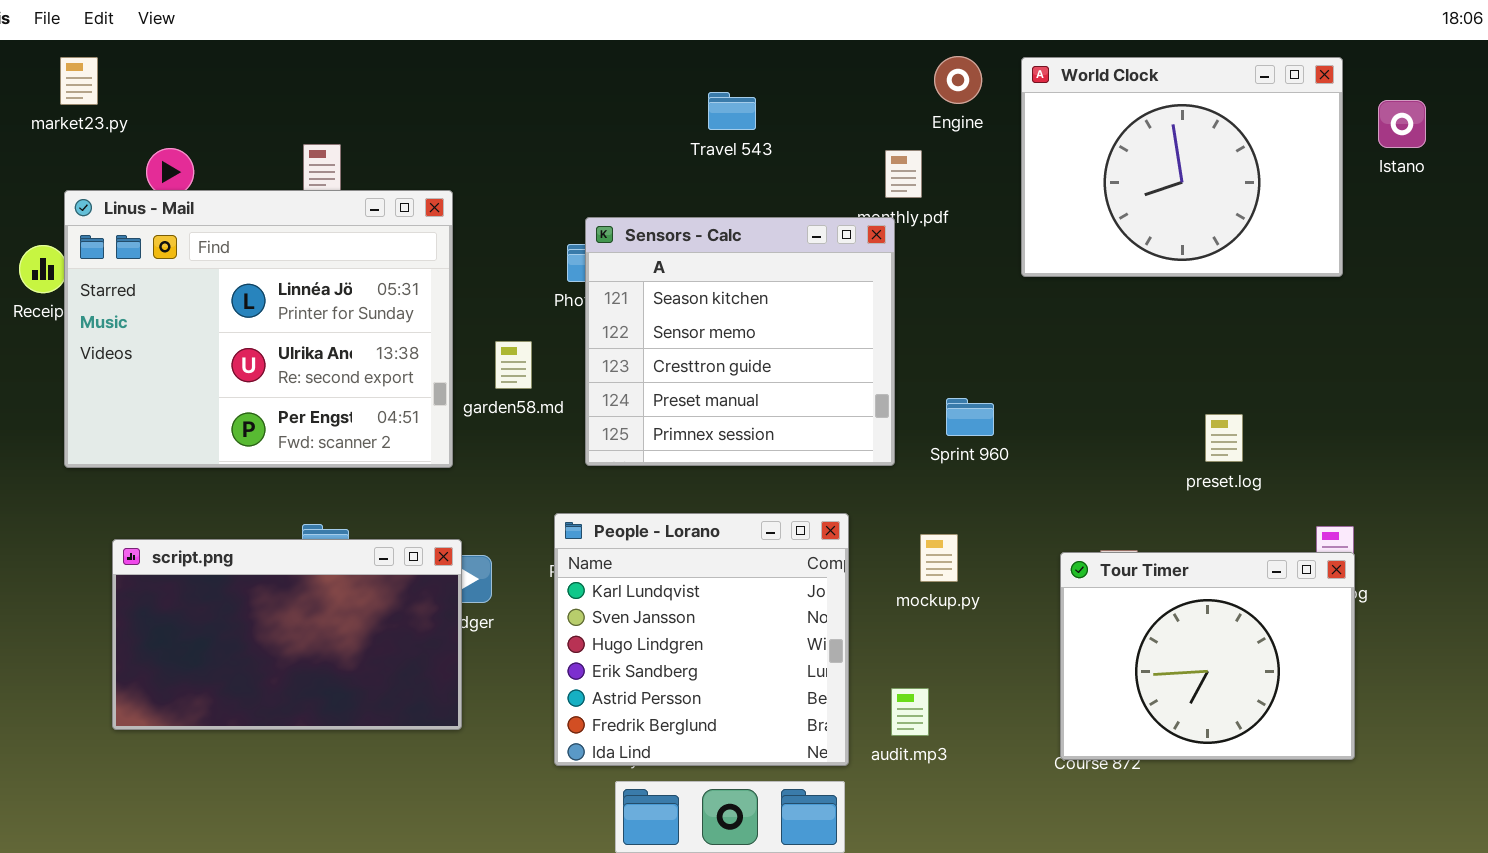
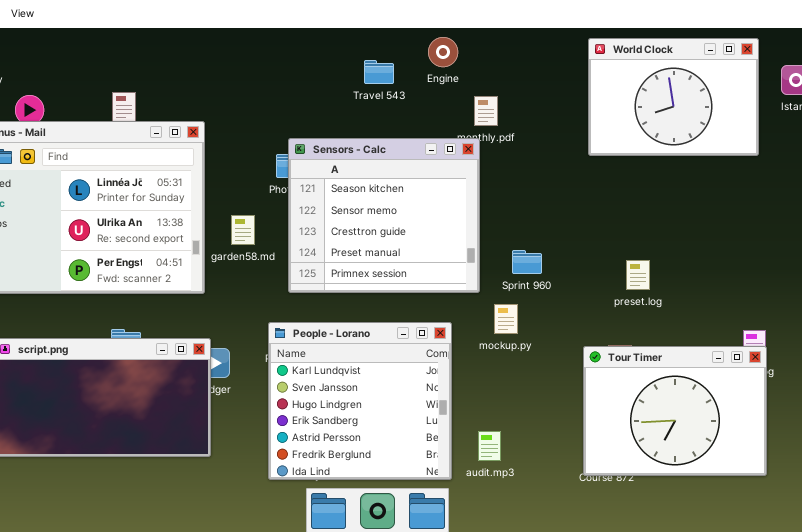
Engine: [934,56,982,104] -> [428,37,458,67], moved
World Clock: [1021,57,1343,277] -> [588,38,759,156], resized
preset.log: [1205,414,1243,462] -> [626,260,650,290], moved
mockup.py: [920,534,958,582] -> [494,304,518,334], moved

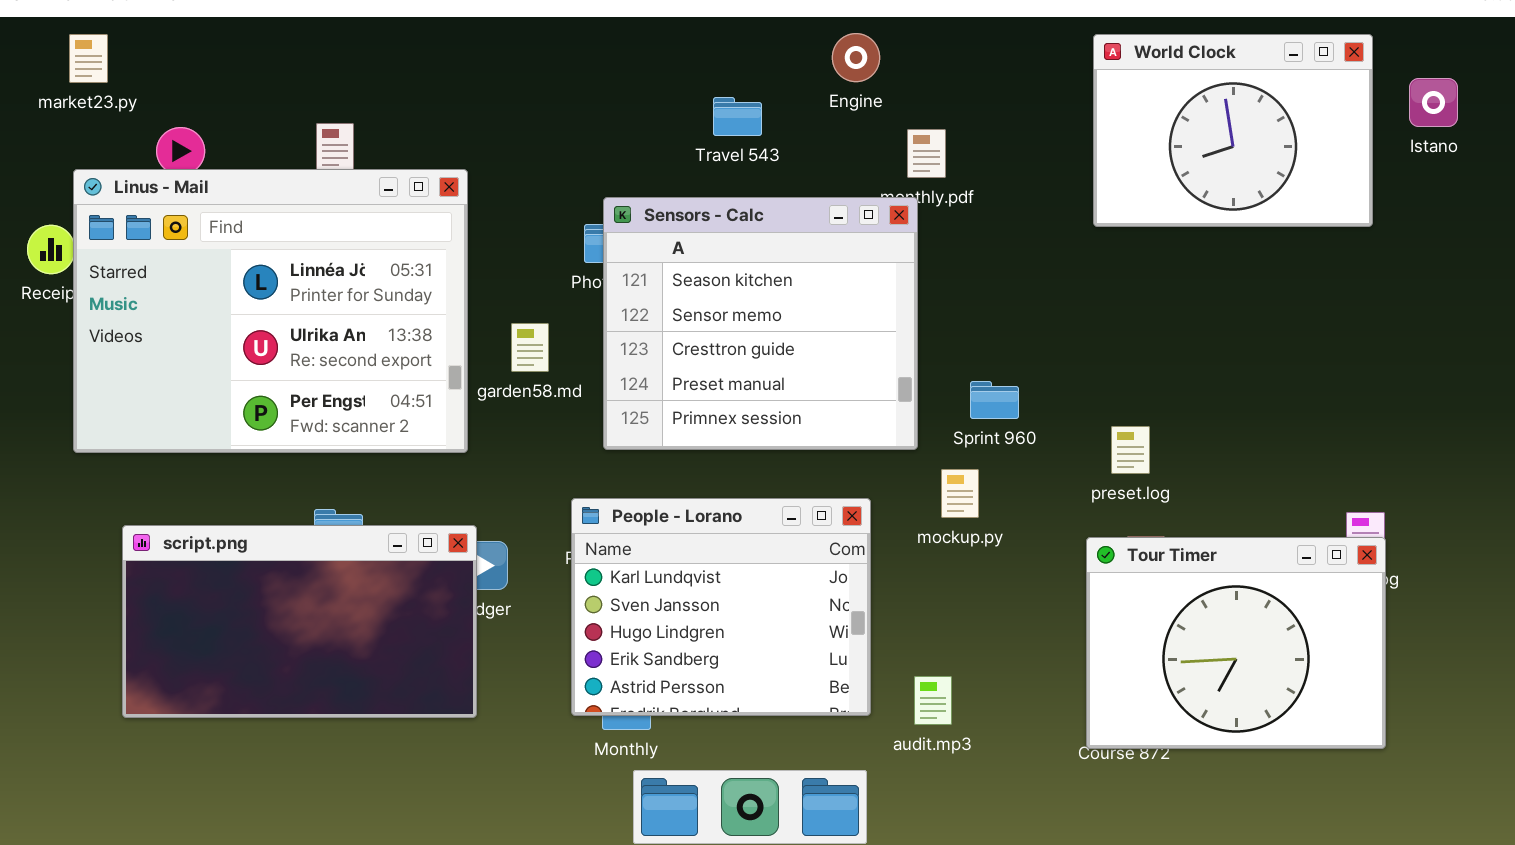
Travel 543: [364,60,394,84] -> [713,97,762,136], moved
preset.log: [626,260,650,290] -> [1111,426,1150,474], moved
People - Lorano: [268,322,452,480] -> [571,498,871,716], resized

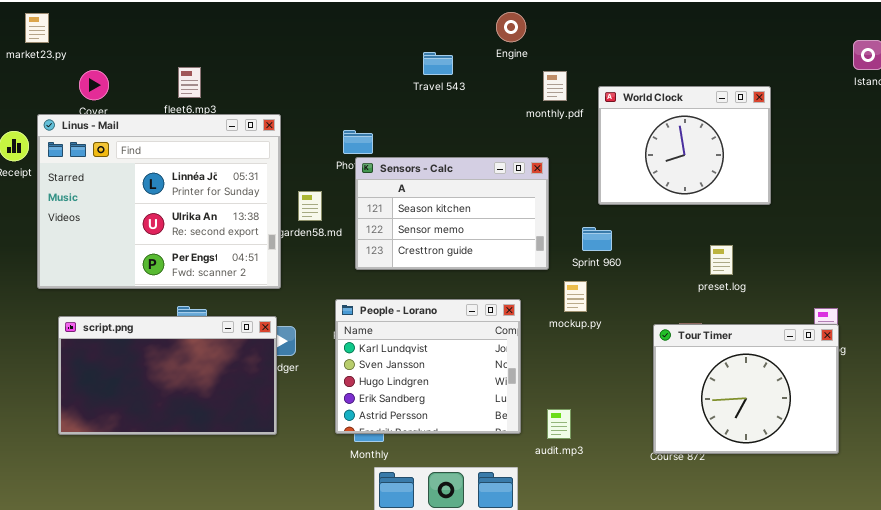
World Clock: [1093,34,1373,227] -> [598,86,771,205], moved
Linus - Mail: [73,169,468,453] -> [37,114,281,289], moved
Sensors - Calc: [603,197,918,450] -> [355,157,549,270], resized
preset.log: [1111,426,1150,474] -> [710,245,733,275], moved

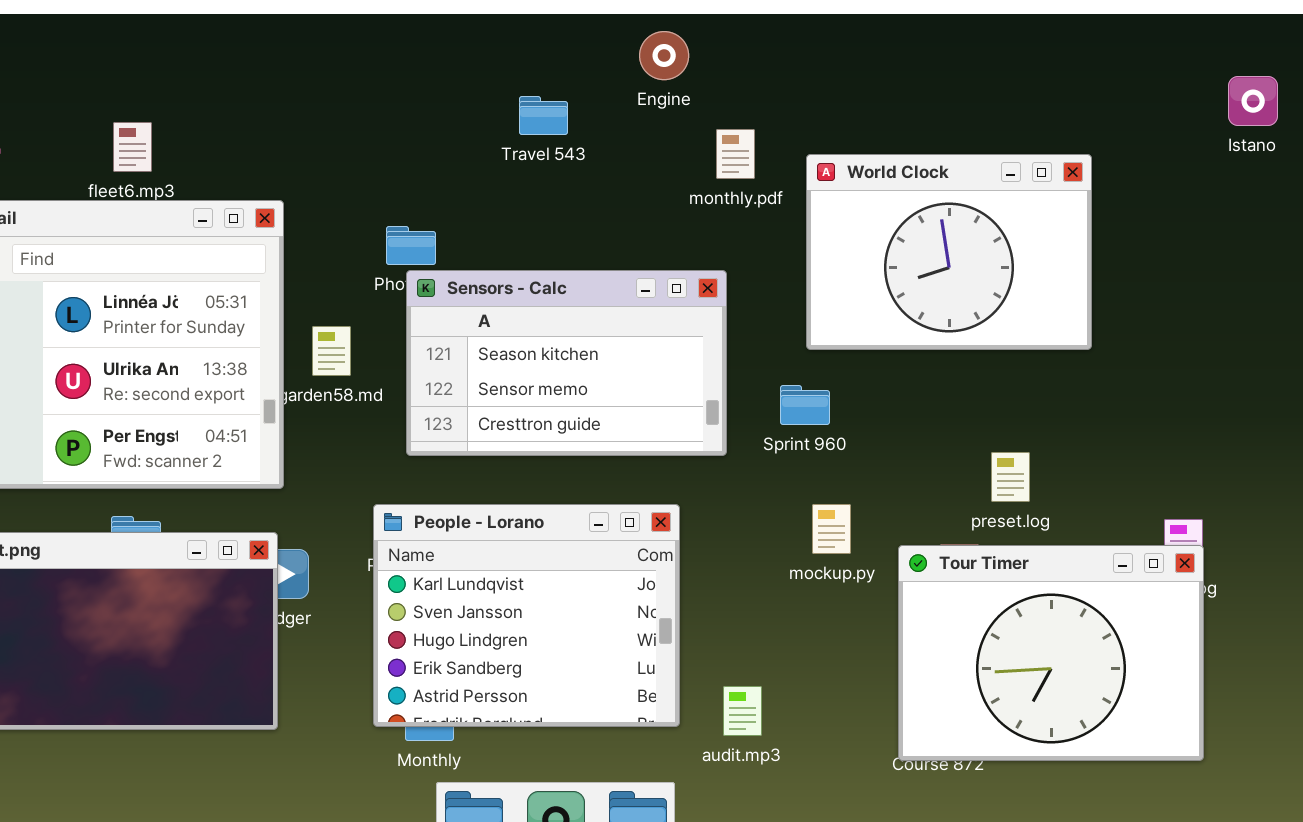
preset.log: [710,245,733,275] -> [991,452,1030,502], moved
mockup.py: [564,281,587,312] -> [812,504,851,554], moved

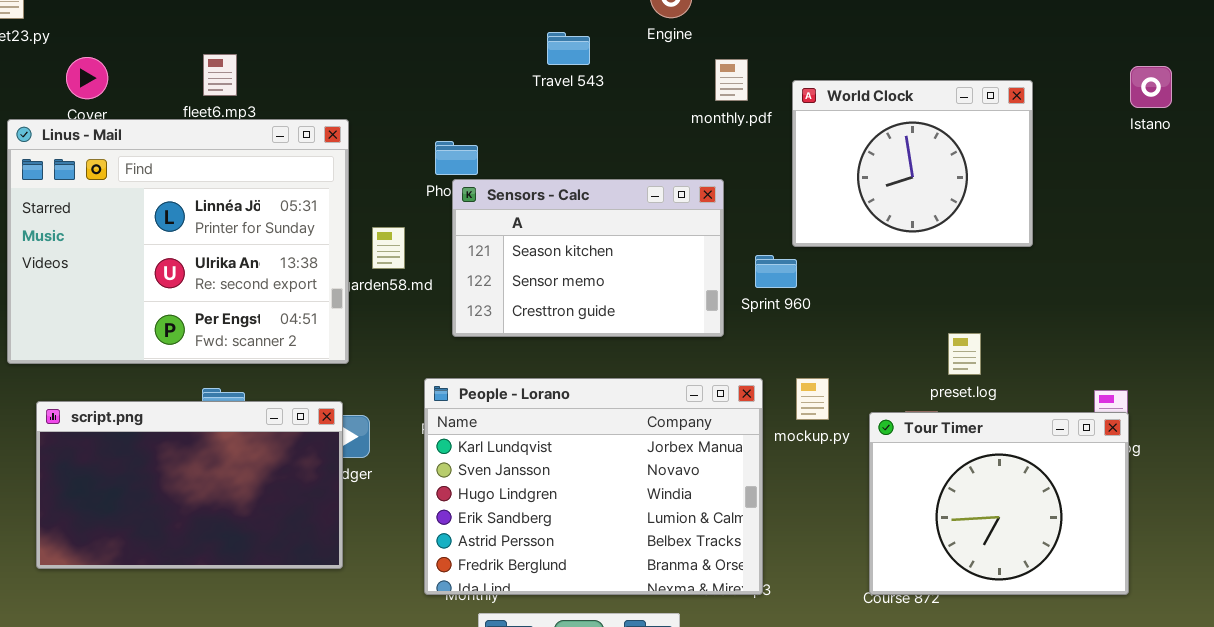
Istano: [1228,76,1278,126] -> [1130,66,1172,108], moved
Sprint 960: [780,385,830,425] -> [755,255,797,288], moved
People - Lorano: [373,504,680,727] -> [424,378,763,595], resized

